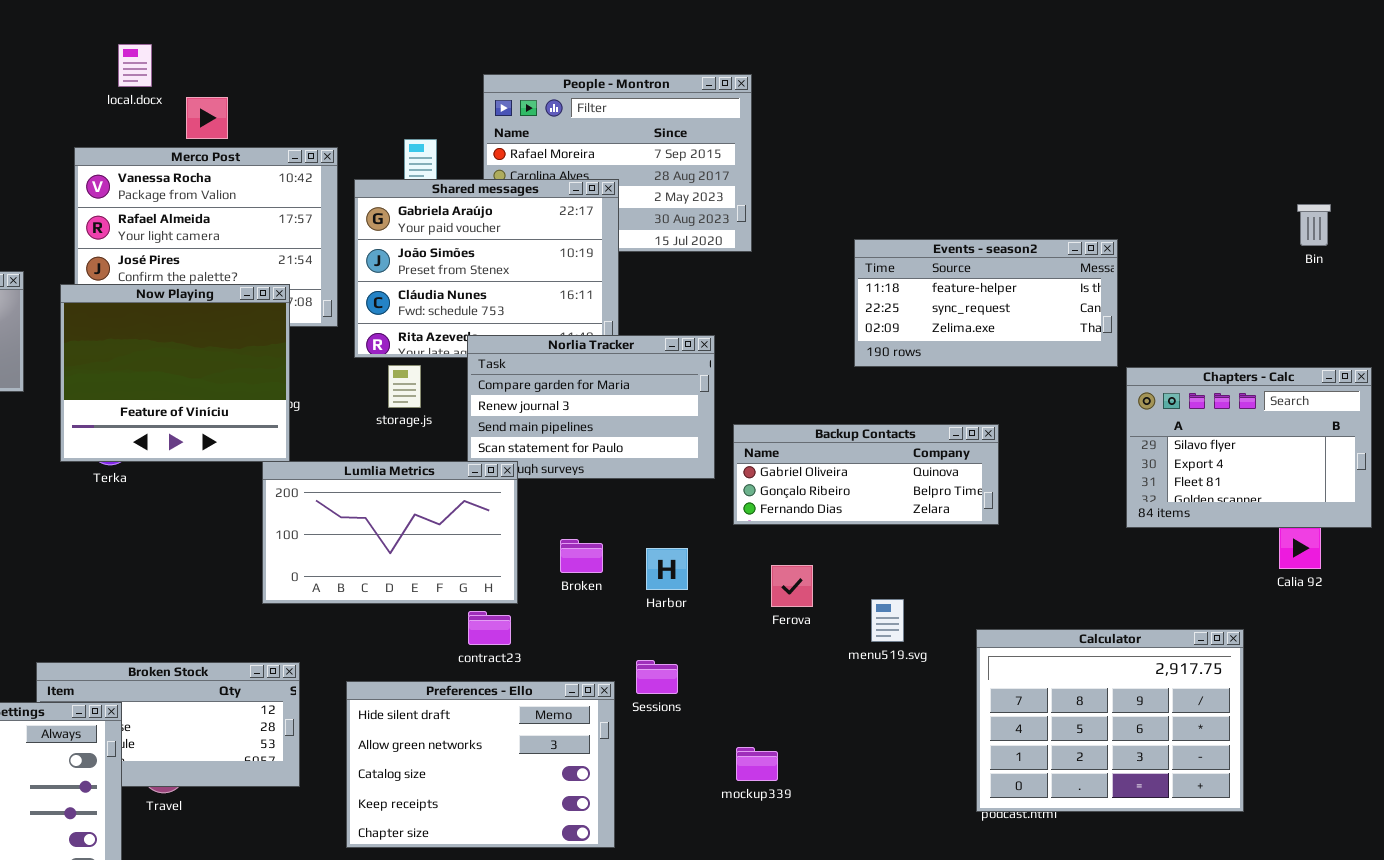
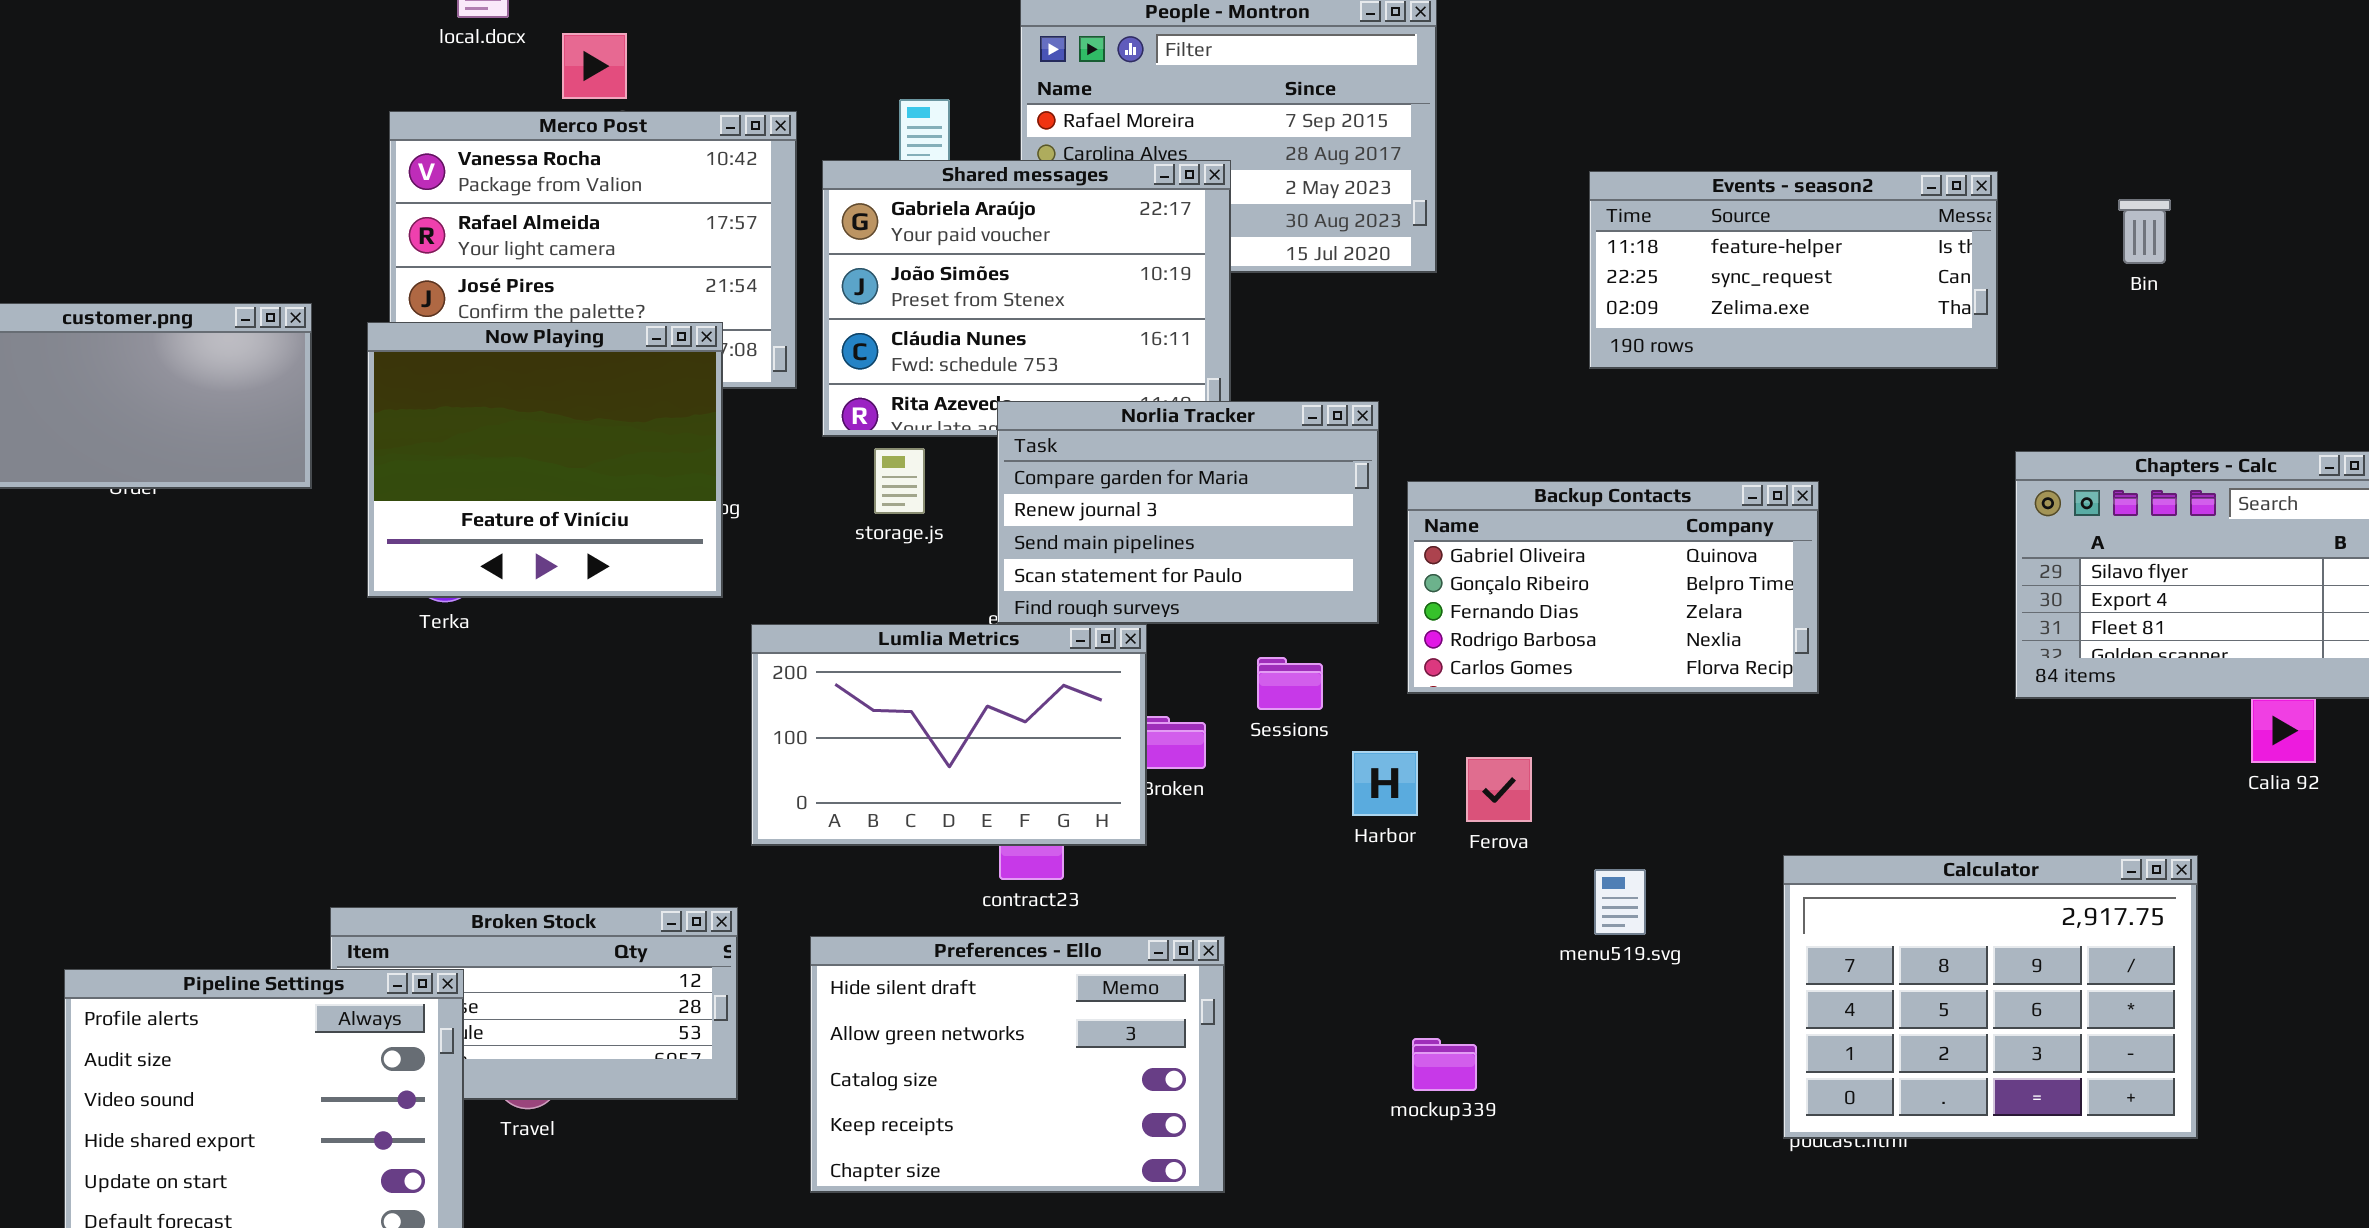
Bin: [1297,204,1331,246] -> [2118,199,2171,264], moved
Events - season2: [854,239,1118,367] -> [1589,171,1998,369], moved
Backup Contacts: [733,424,999,525] -> [1407,481,1819,694], resized
Lumlia Metrics: [262,461,518,604] -> [751,624,1147,846], moved
Harbor: [646,548,688,590] -> [1352,751,1418,816], moved
menu519.svg: [871,599,904,642] -> [1594,869,1646,935], moved
Sessions: [636,660,678,694] -> [1257,657,1323,710], moved

